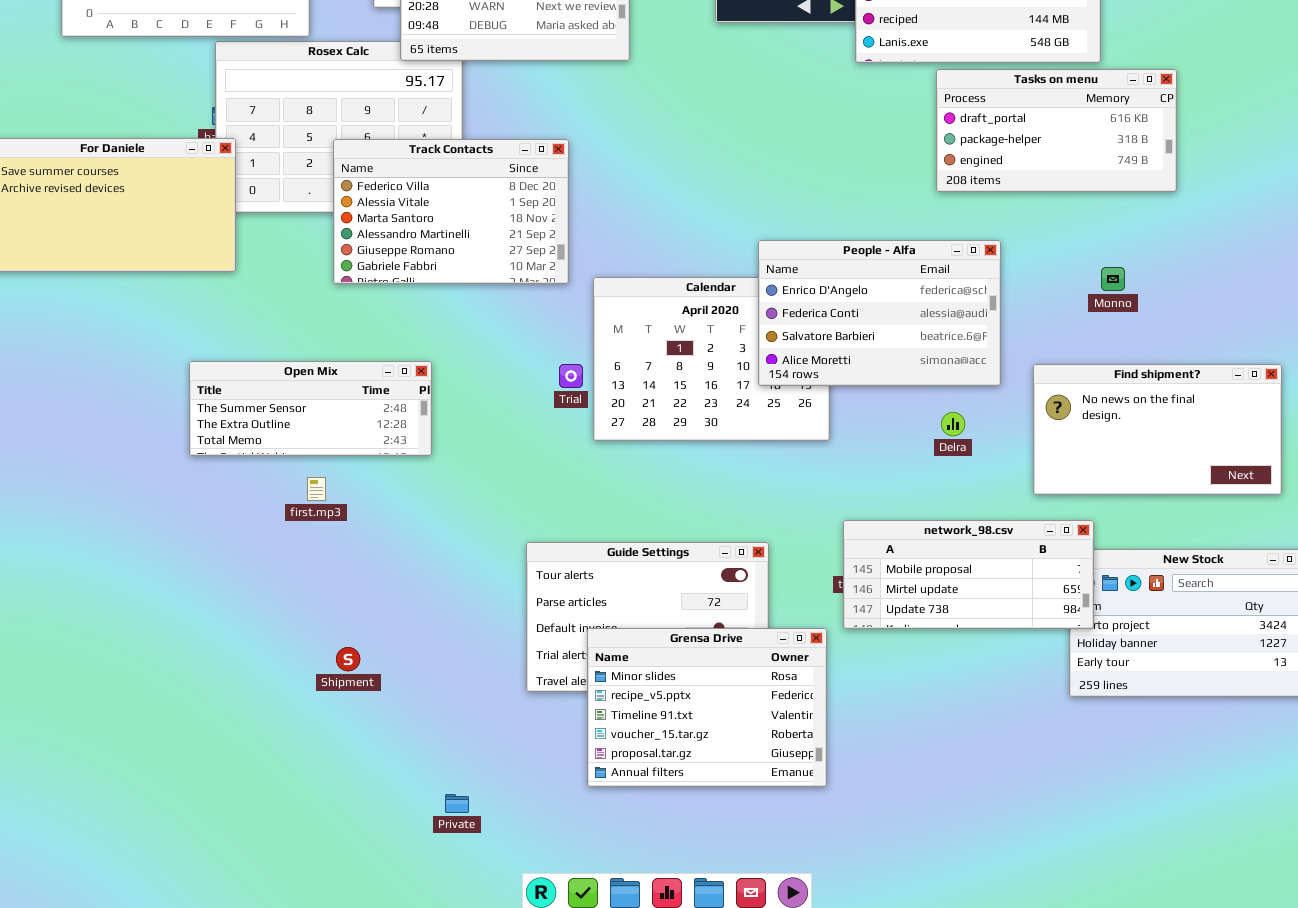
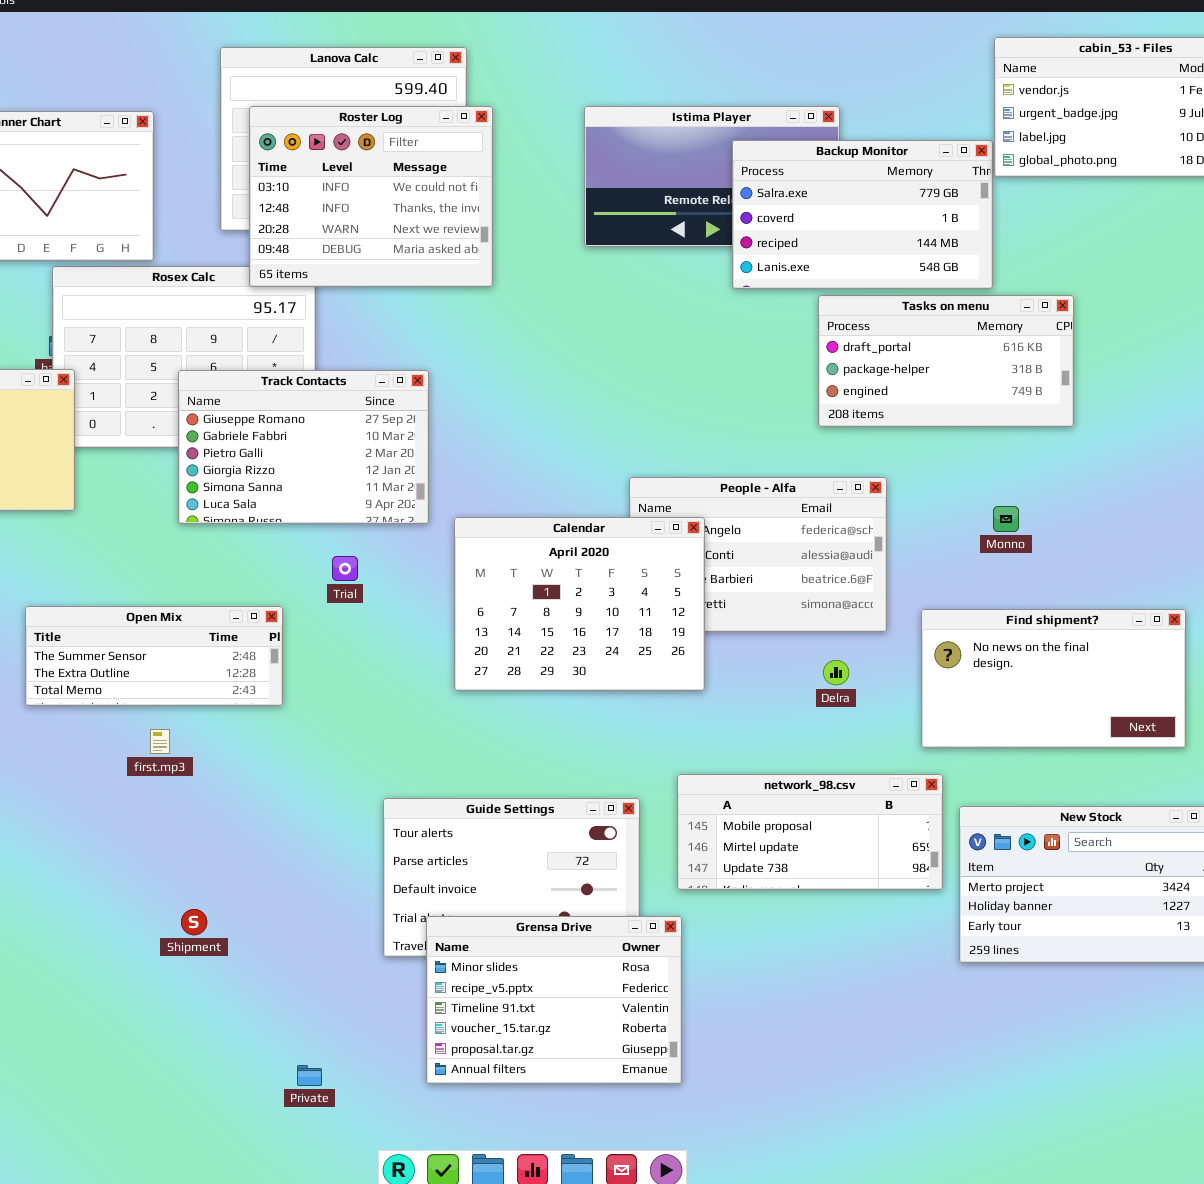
Track Contacts: [333,139,569,284] -> [178,370,429,524], scrolled down 4 rows
Calendar: [593,277,830,441] -> [454,517,705,691], raised
Trial: [559,364,583,388] -> [332,556,358,581], moved
network_98.csv: [843,520,1094,629] -> [677,774,943,890], moved
Grensa Drive: [587,628,827,787] -> [426,916,682,1084], moved

